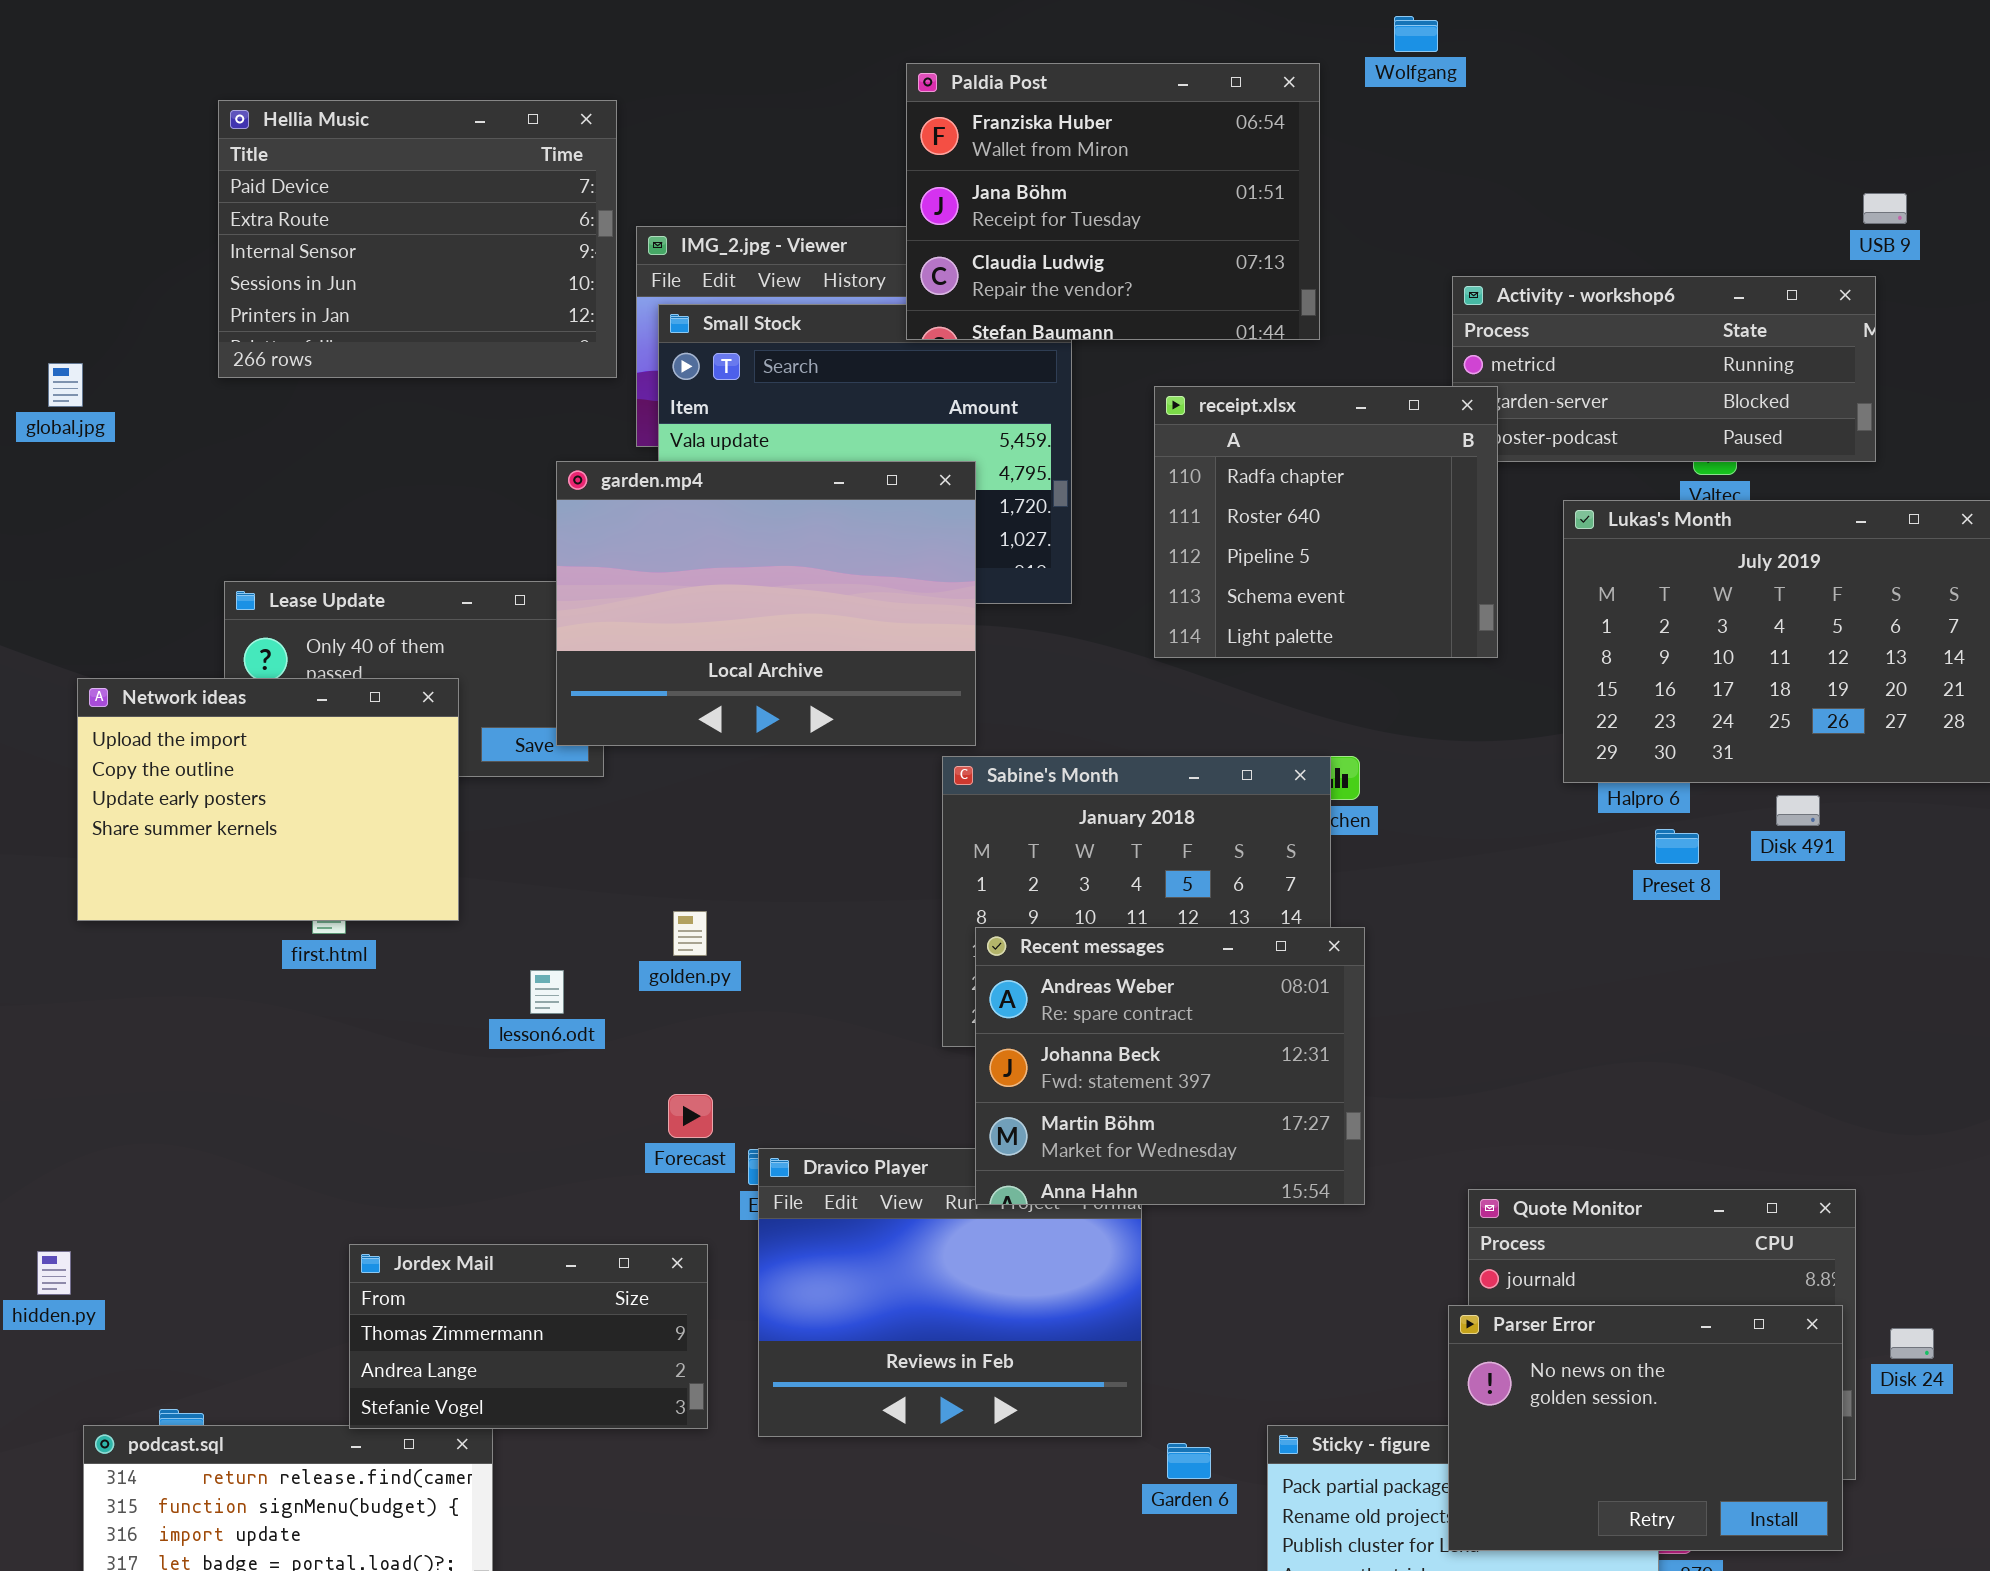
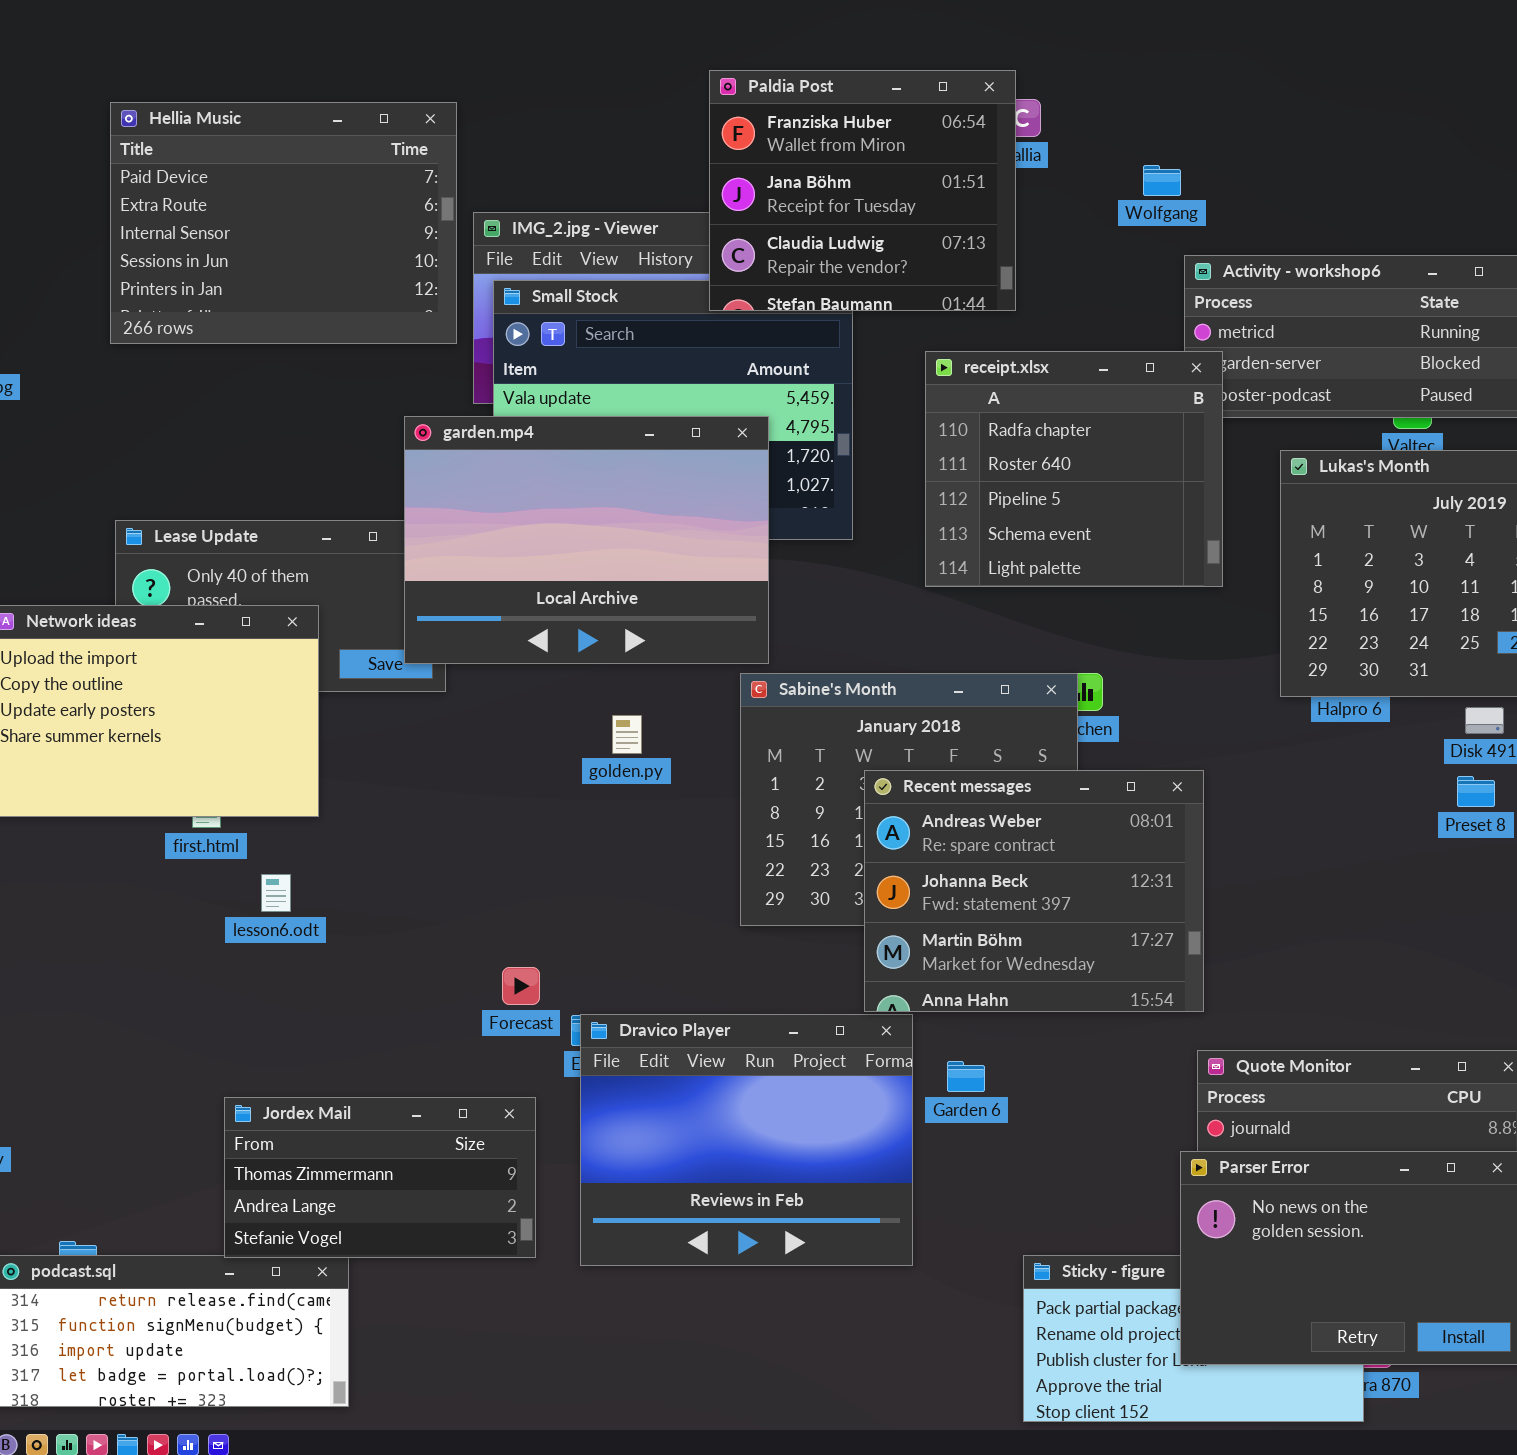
Wolfgang: [1394,16,1438,52] -> [1143,165,1181,196], moved
Paldia Post: [906,63,1320,340] -> [709,70,1016,311], resized
Preset 8: [1655,829,1699,864] -> [1457,776,1495,807], moved
golden.py: [673,911,707,956] -> [612,715,642,754], moved
Recent messages: [975,927,1365,1205] -> [864,770,1204,1012], moved
lesson6.odt: [530,970,564,1014] -> [261,874,291,912], moved
Garden 6: [1167,1443,1211,1479] -> [947,1061,985,1092], moved

